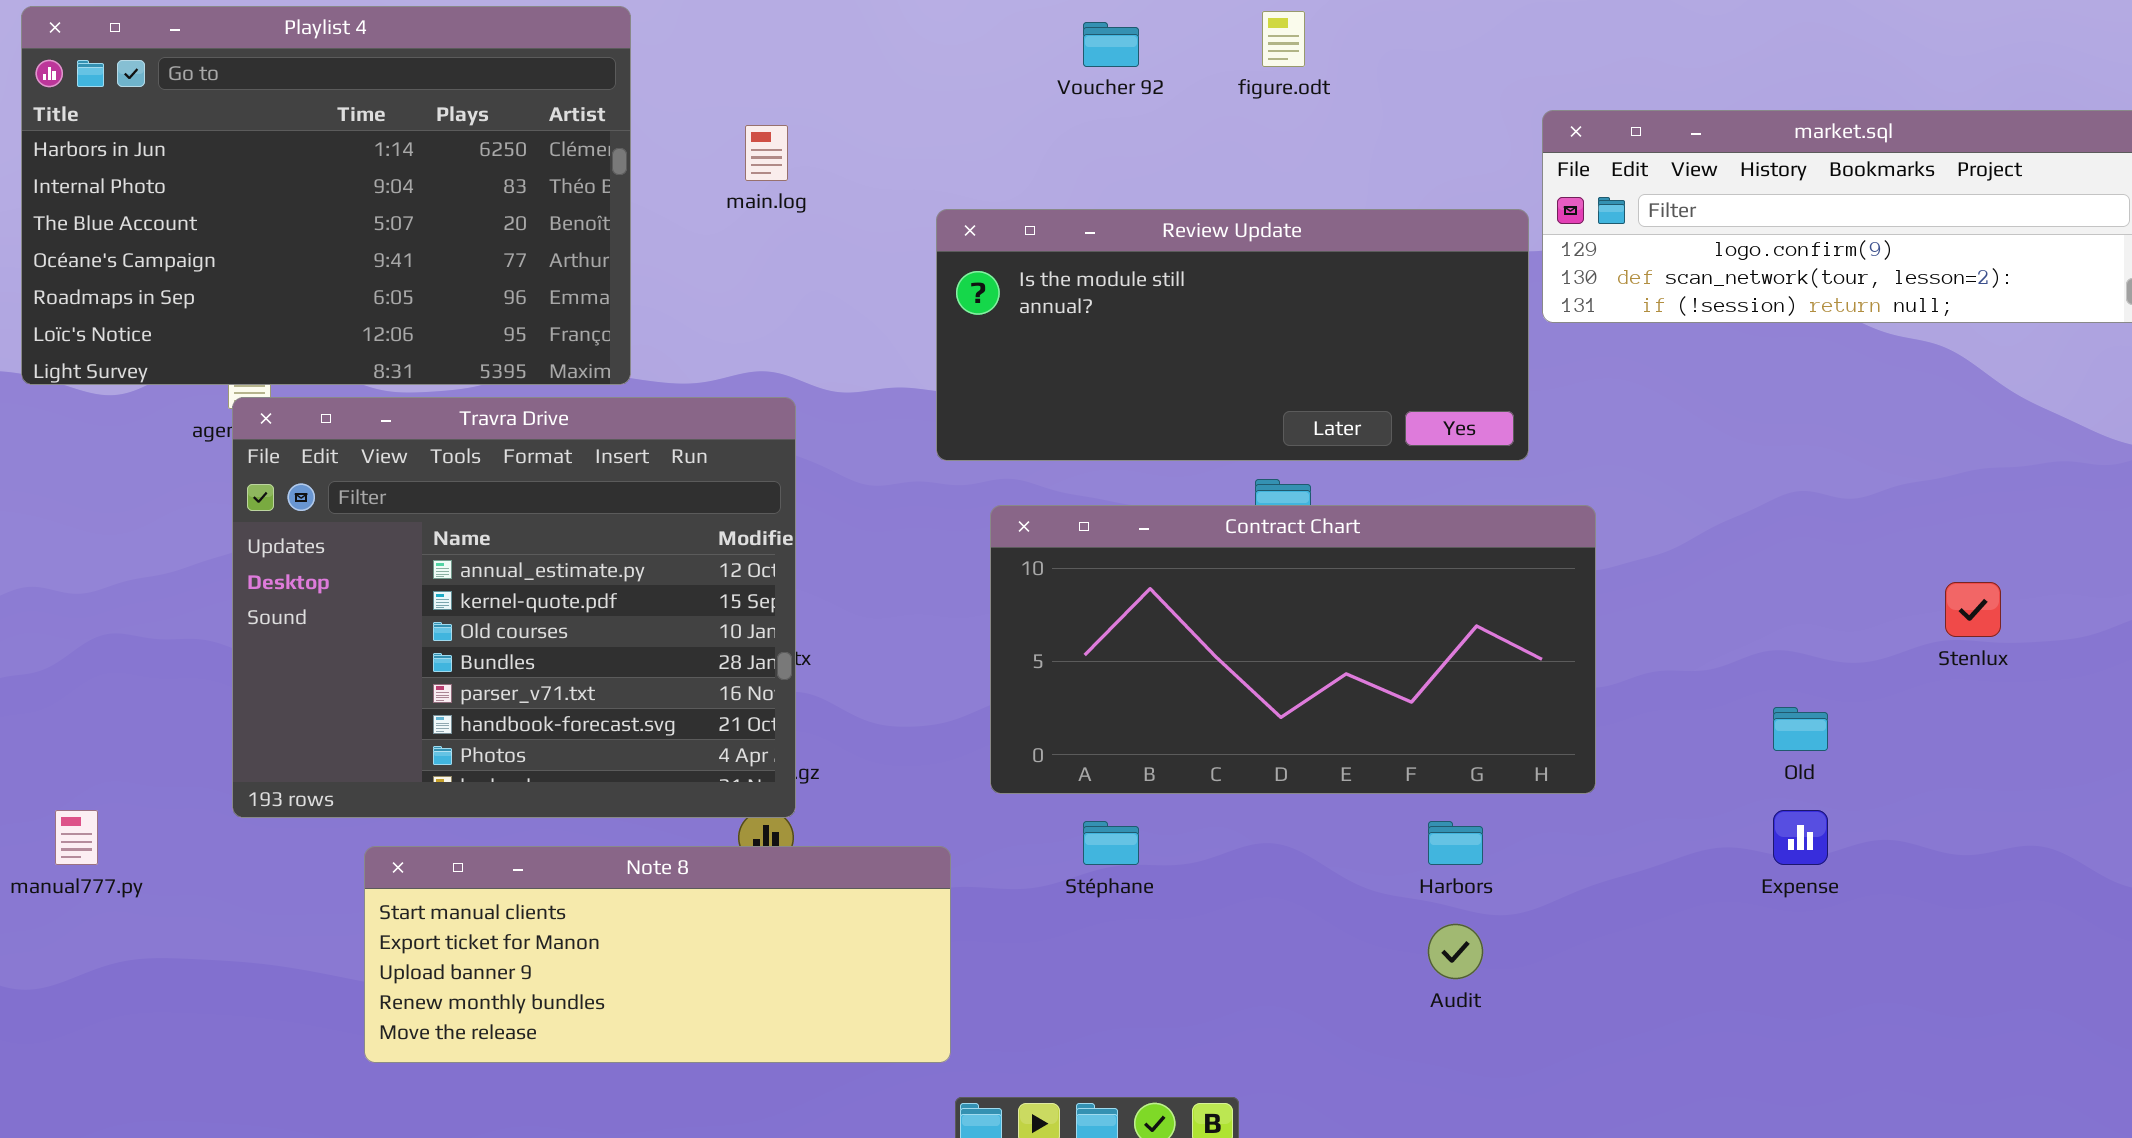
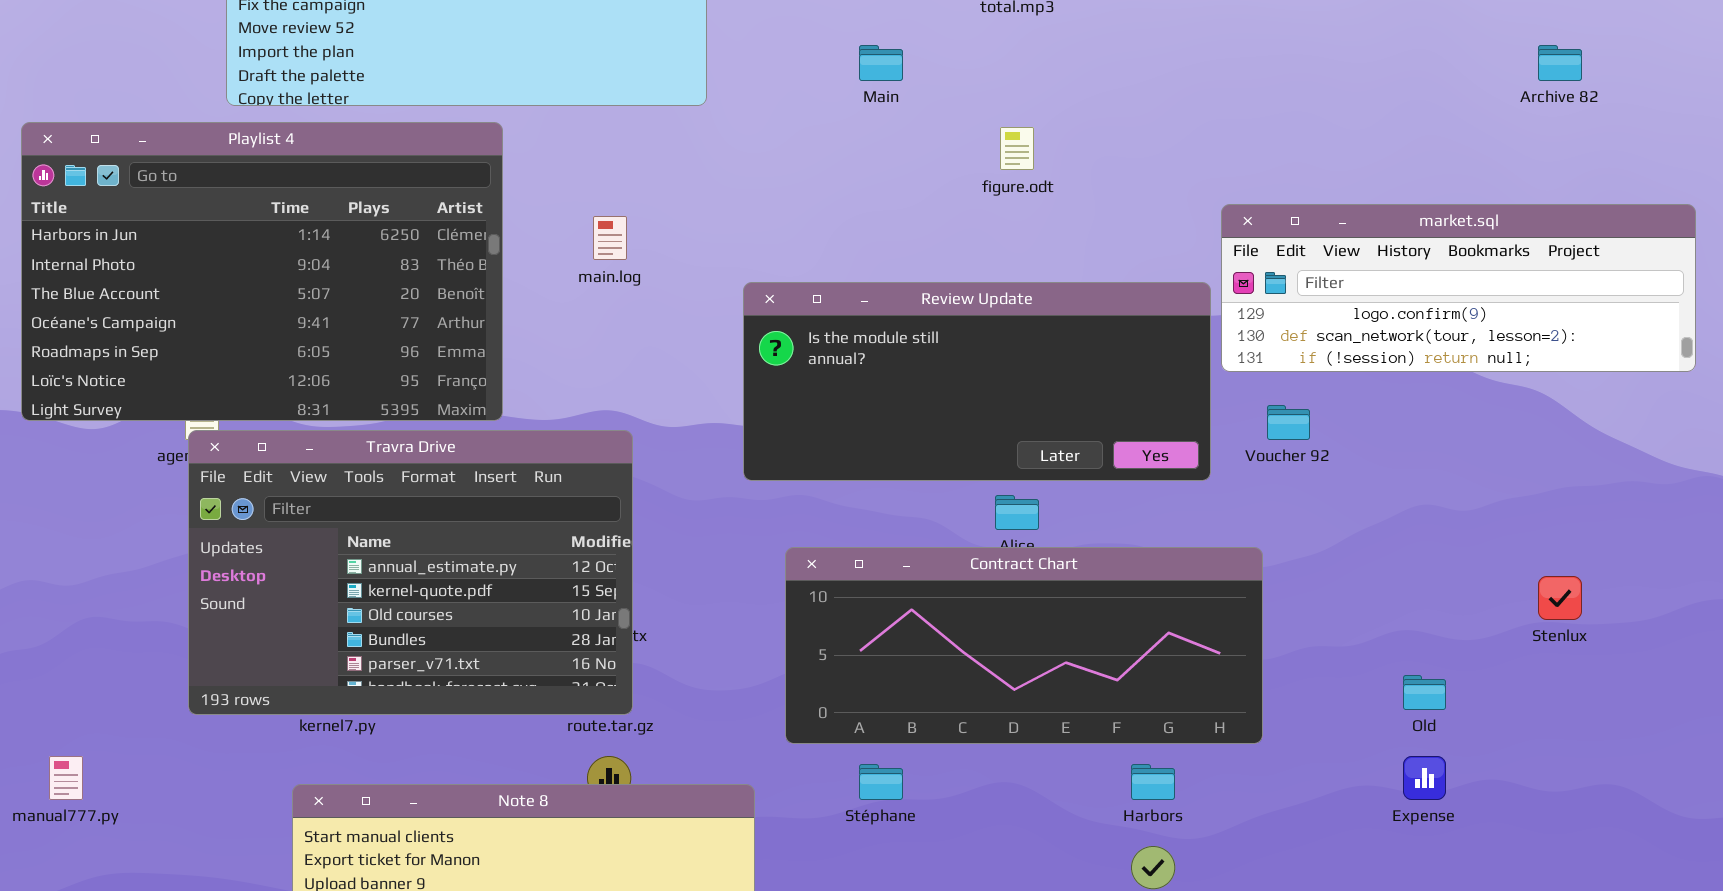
Voucher 92: [1083,22,1139,67] -> [1267,405,1310,440], moved
Travra Drive: [232,397,796,818] -> [188,430,633,715], resized
Contract Chart: [990,505,1596,794] -> [785,547,1263,744], resized

